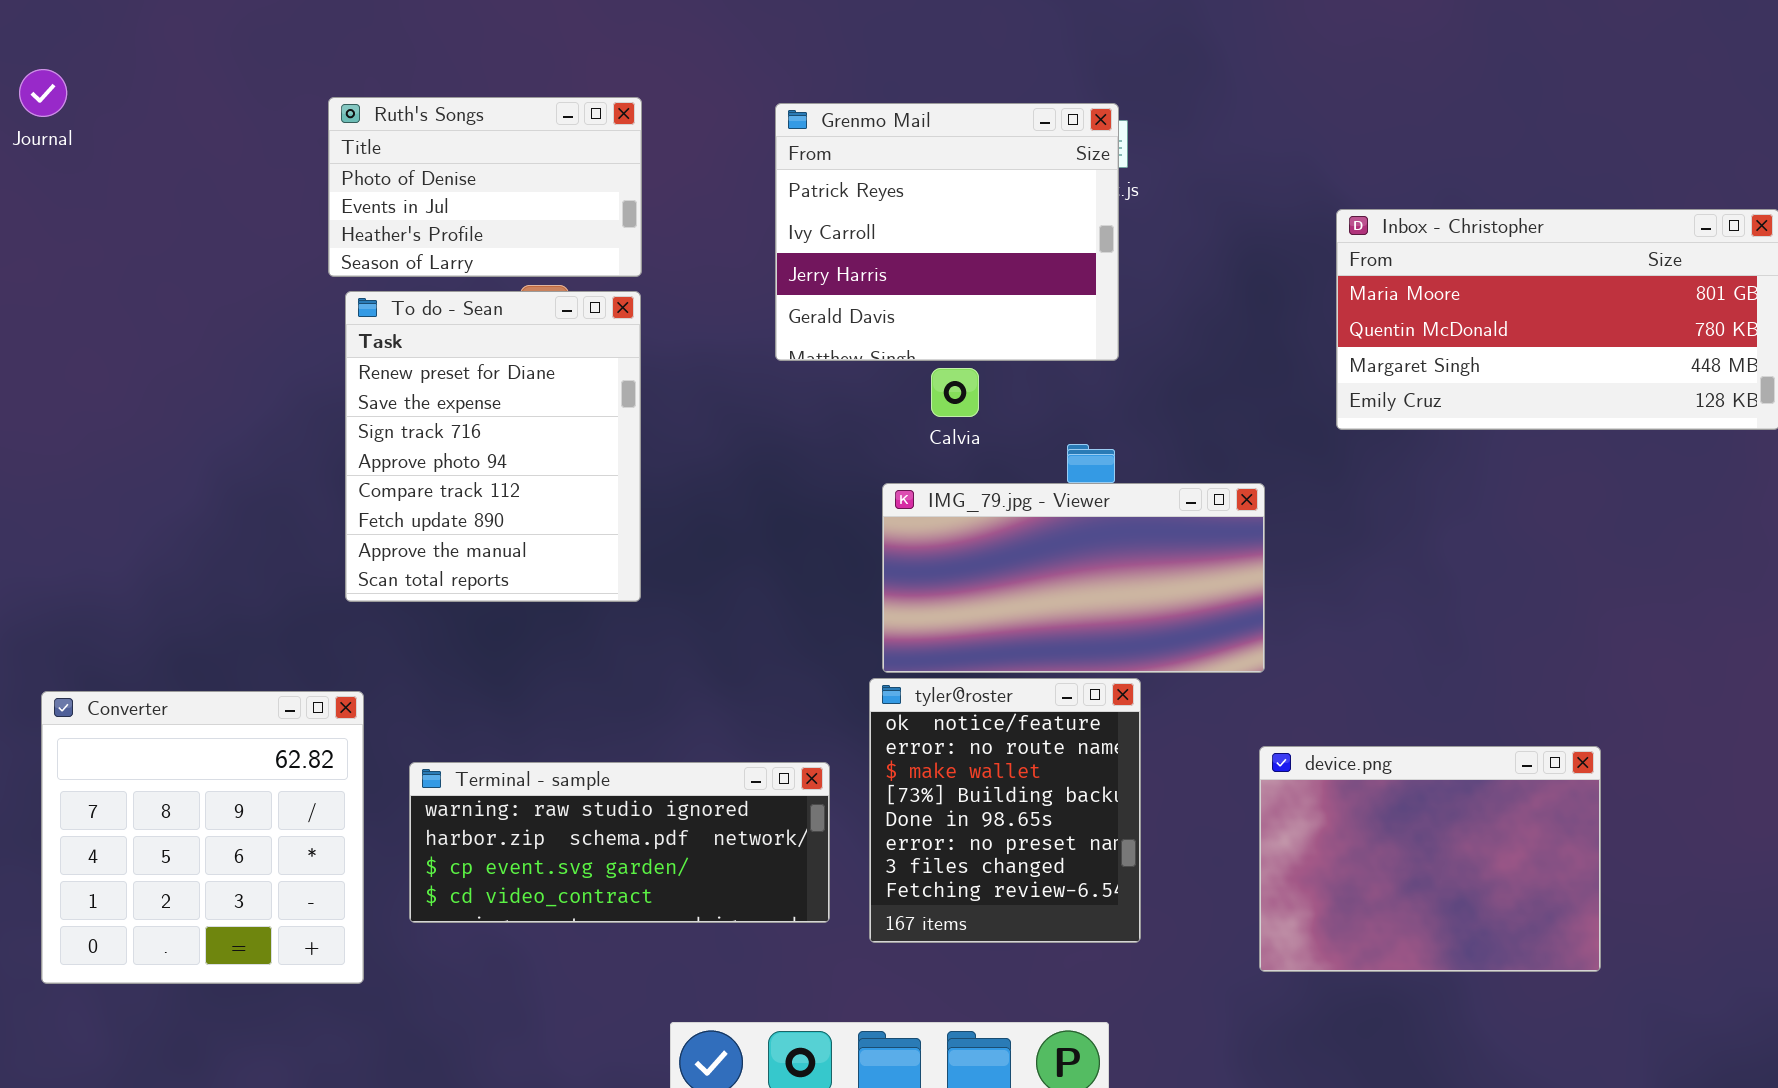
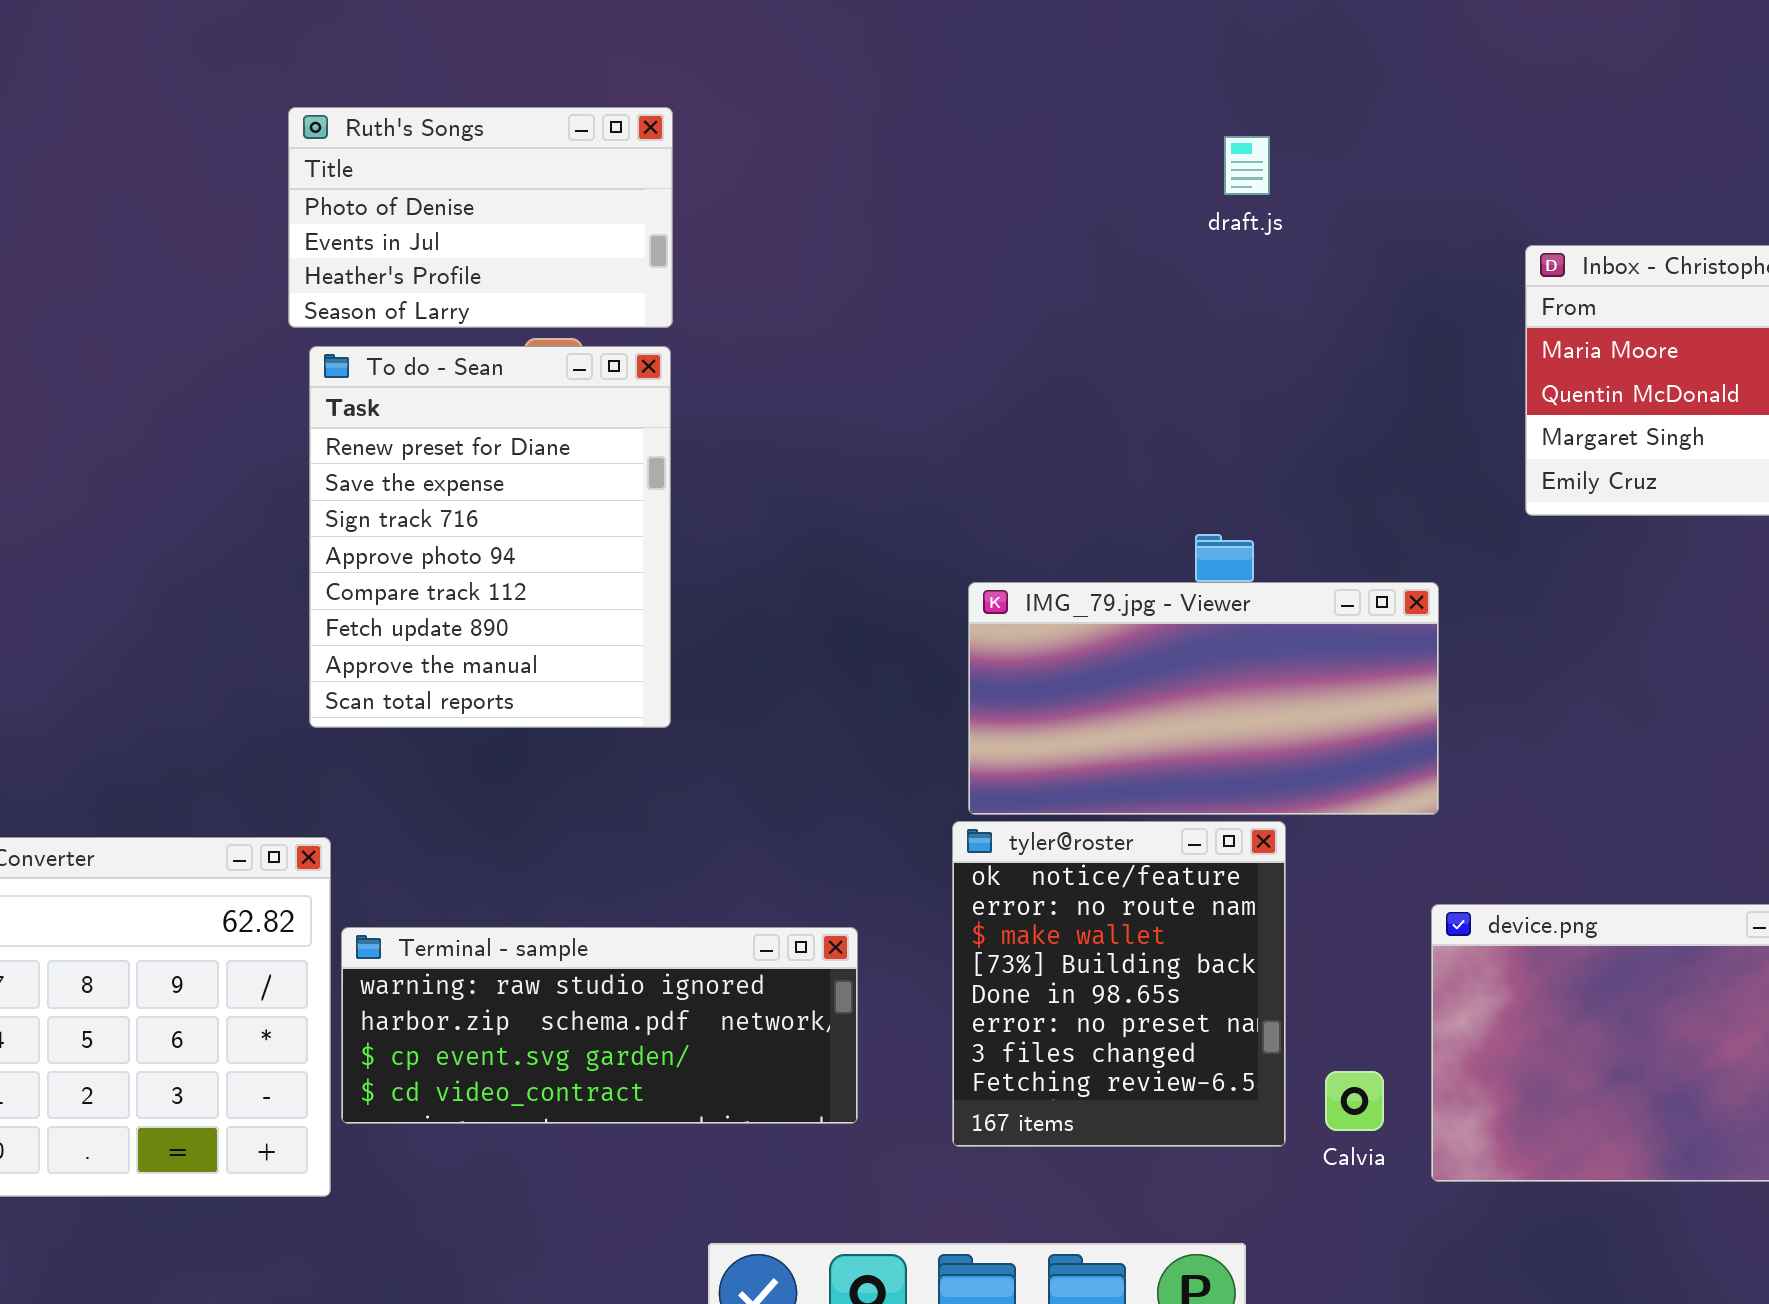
Grenmo Mail: [775,103,1119,361] -> none, closed
Calvia: [931,368,979,417] -> [1325,1071,1384,1131], moved
Terminal - sample: [409,762,830,923] -> [341,927,858,1124], moved

